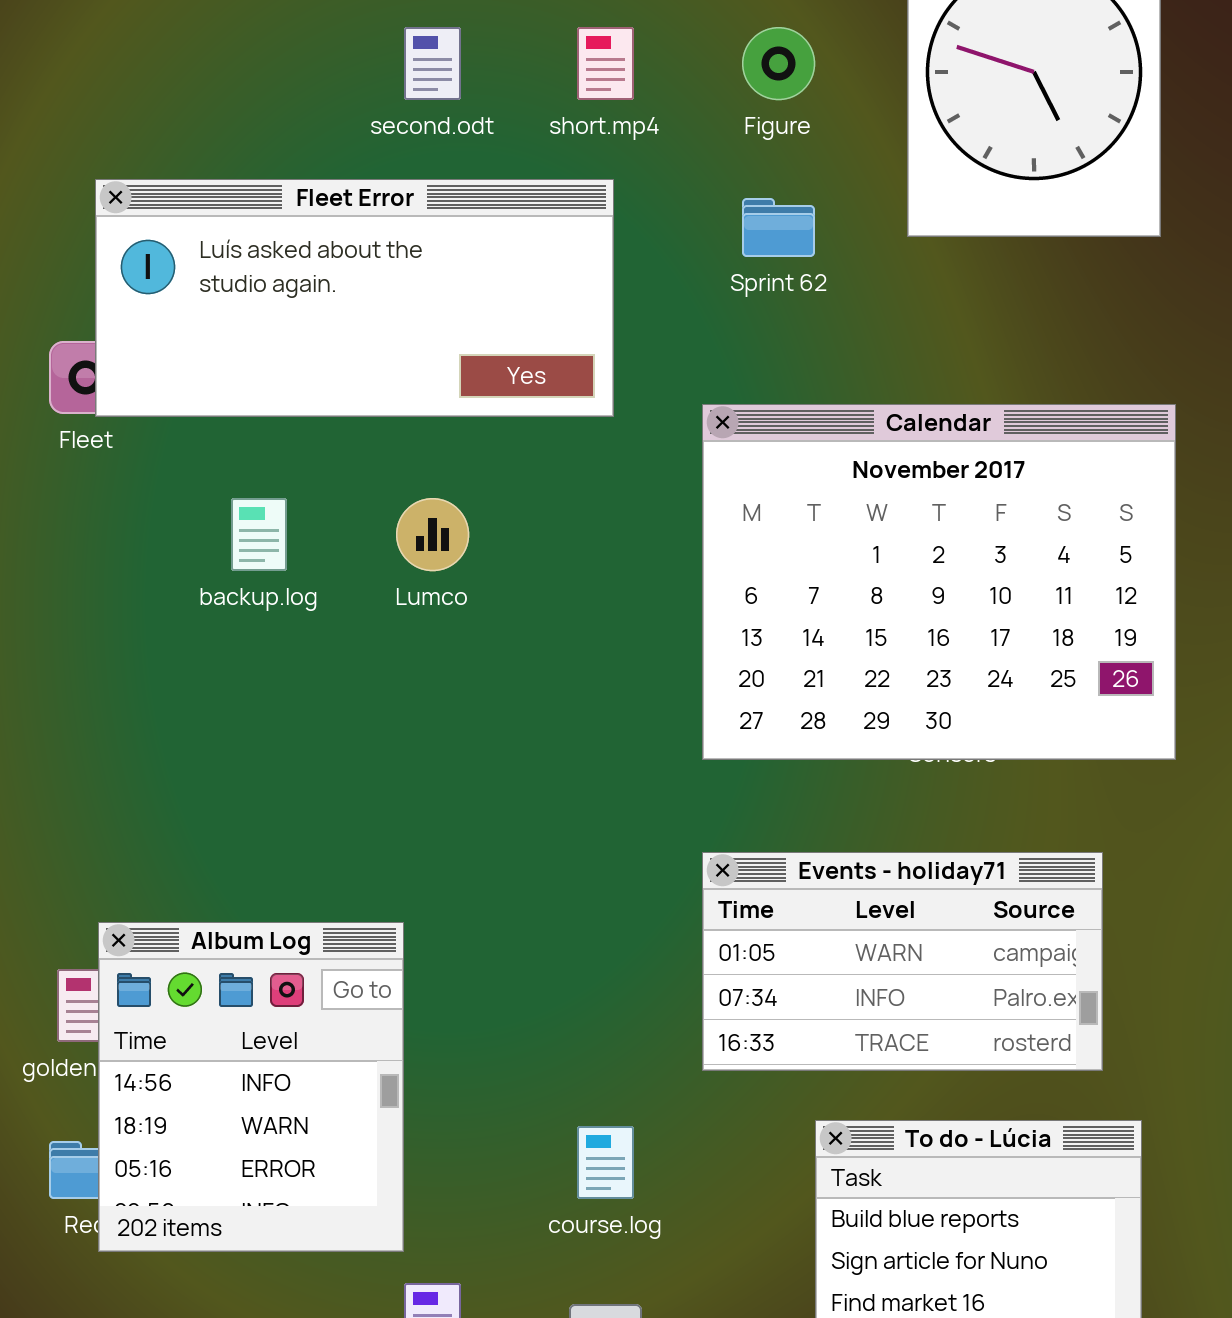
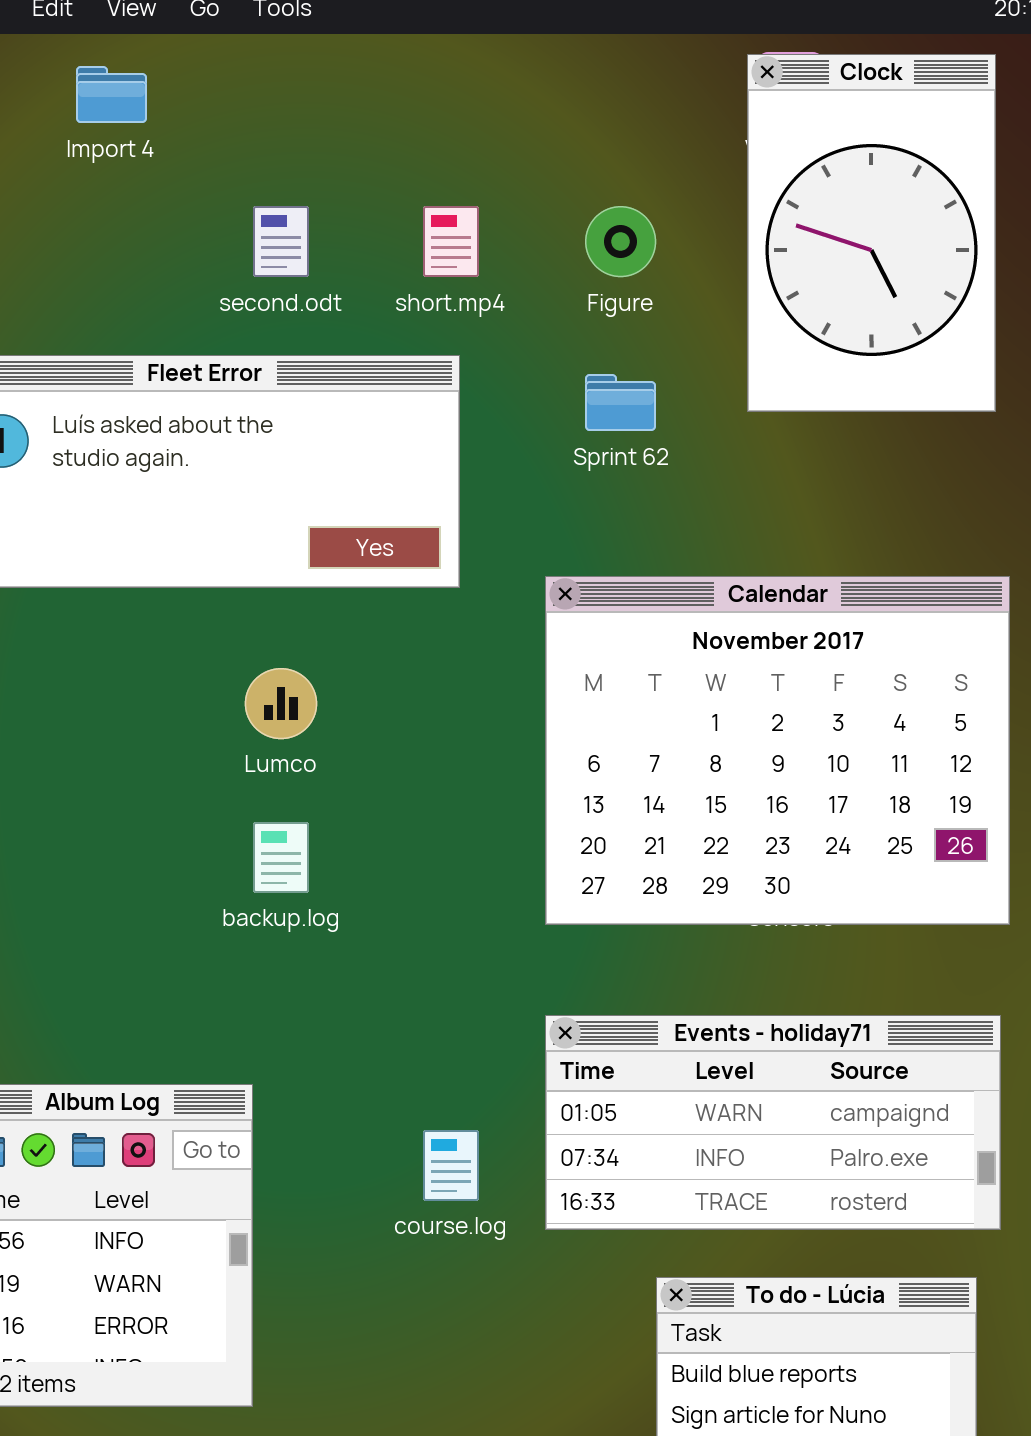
backup.log: [231,498,287,571] -> [253,822,309,893], moved
Events - holiday71: [702,852,1103,1071] -> [545,1015,1001,1230], resized
course.log: [577,1126,634,1199] -> [423,1130,479,1201], moved

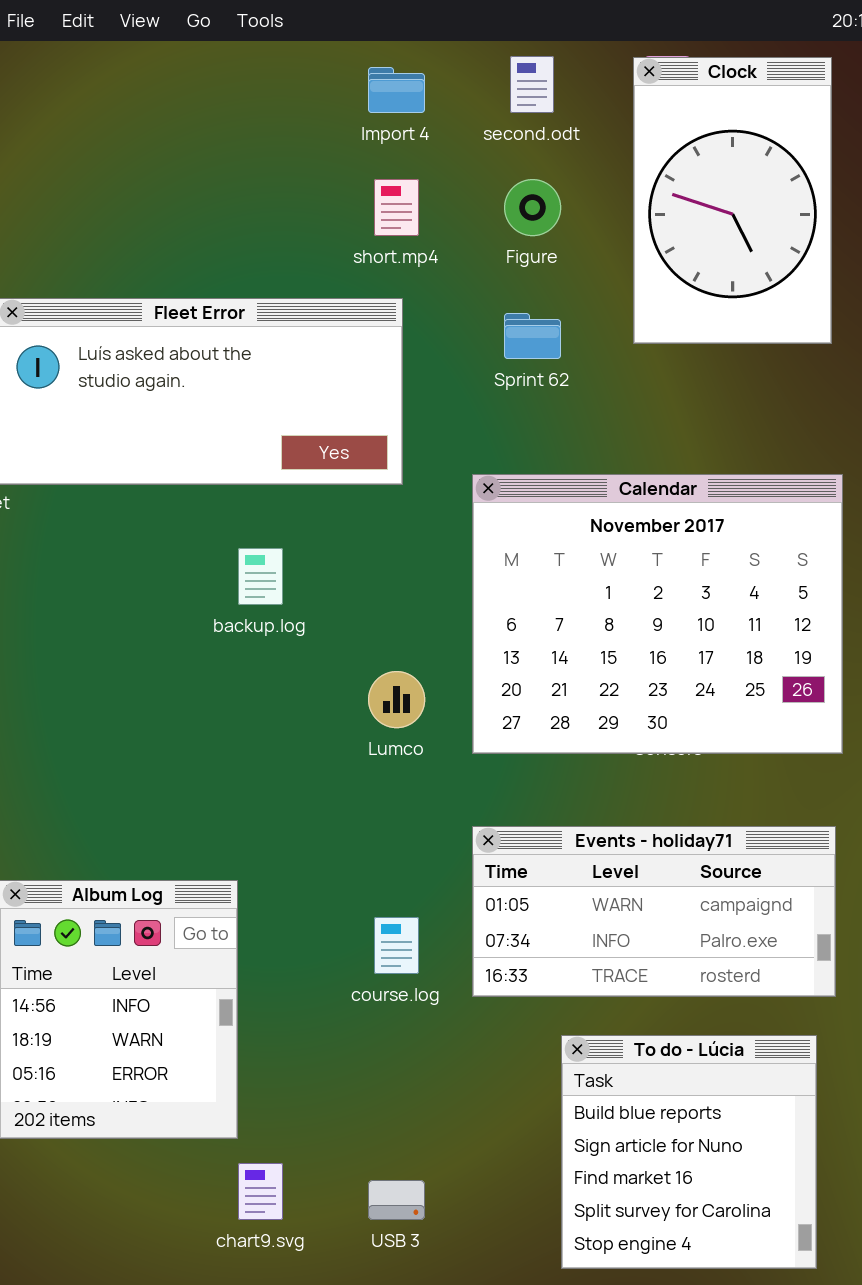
Import 4: [76,66,147,123] -> [368,67,425,113], moved
second.odt: [253,206,309,277] -> [510,56,554,113], moved
Lumco: [245,668,317,739] -> [368,671,425,728], moved
backup.log: [253,822,309,893] -> [238,548,283,605], moved

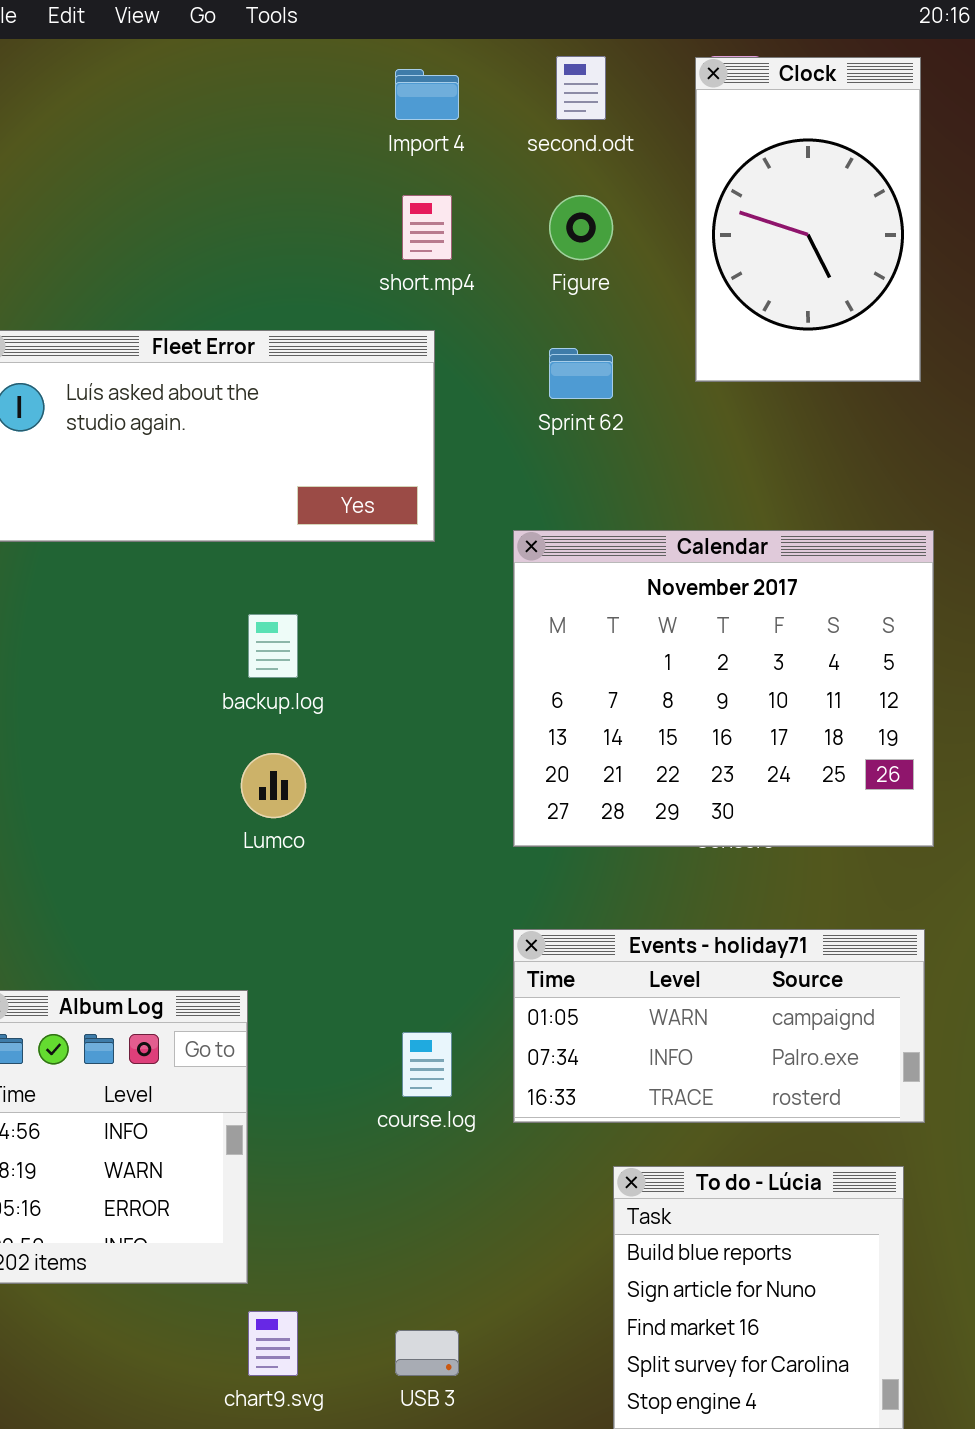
Lumco: [368,671,425,728] -> [241,753,306,818], moved

